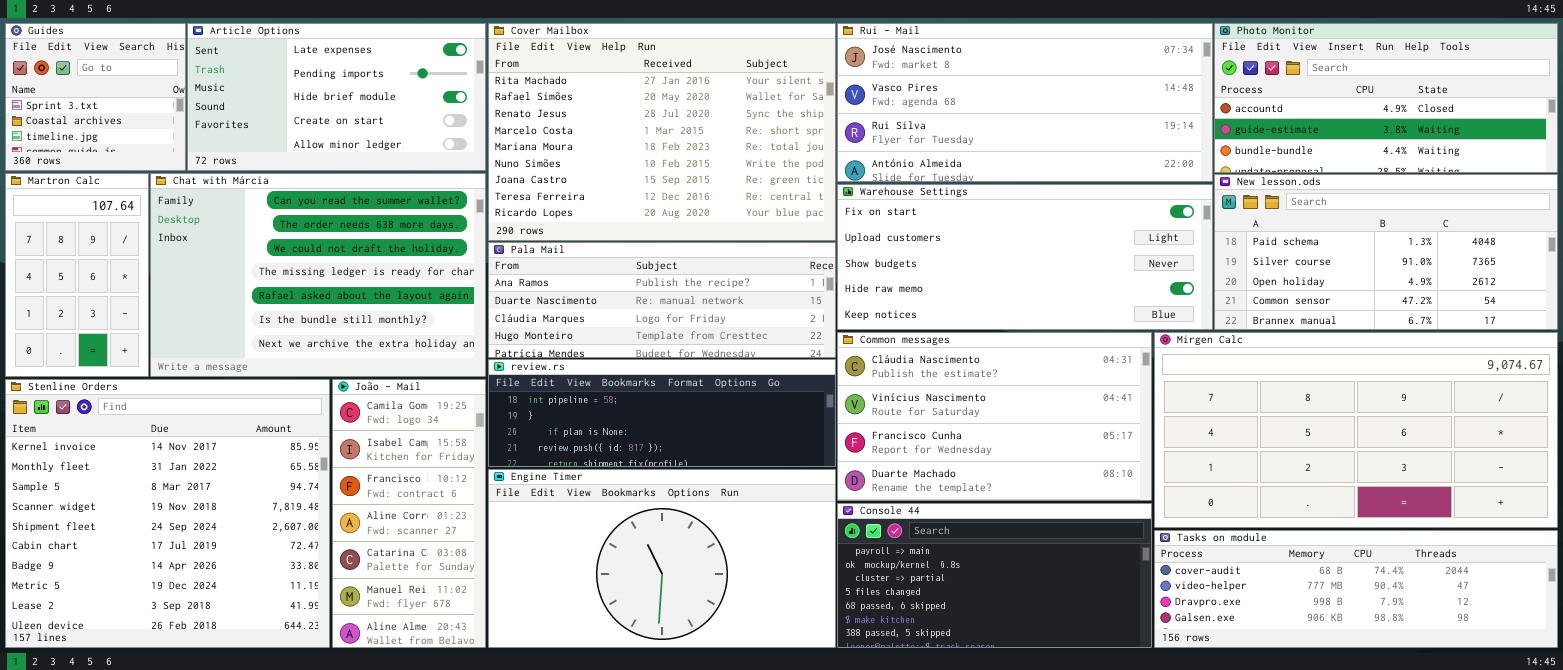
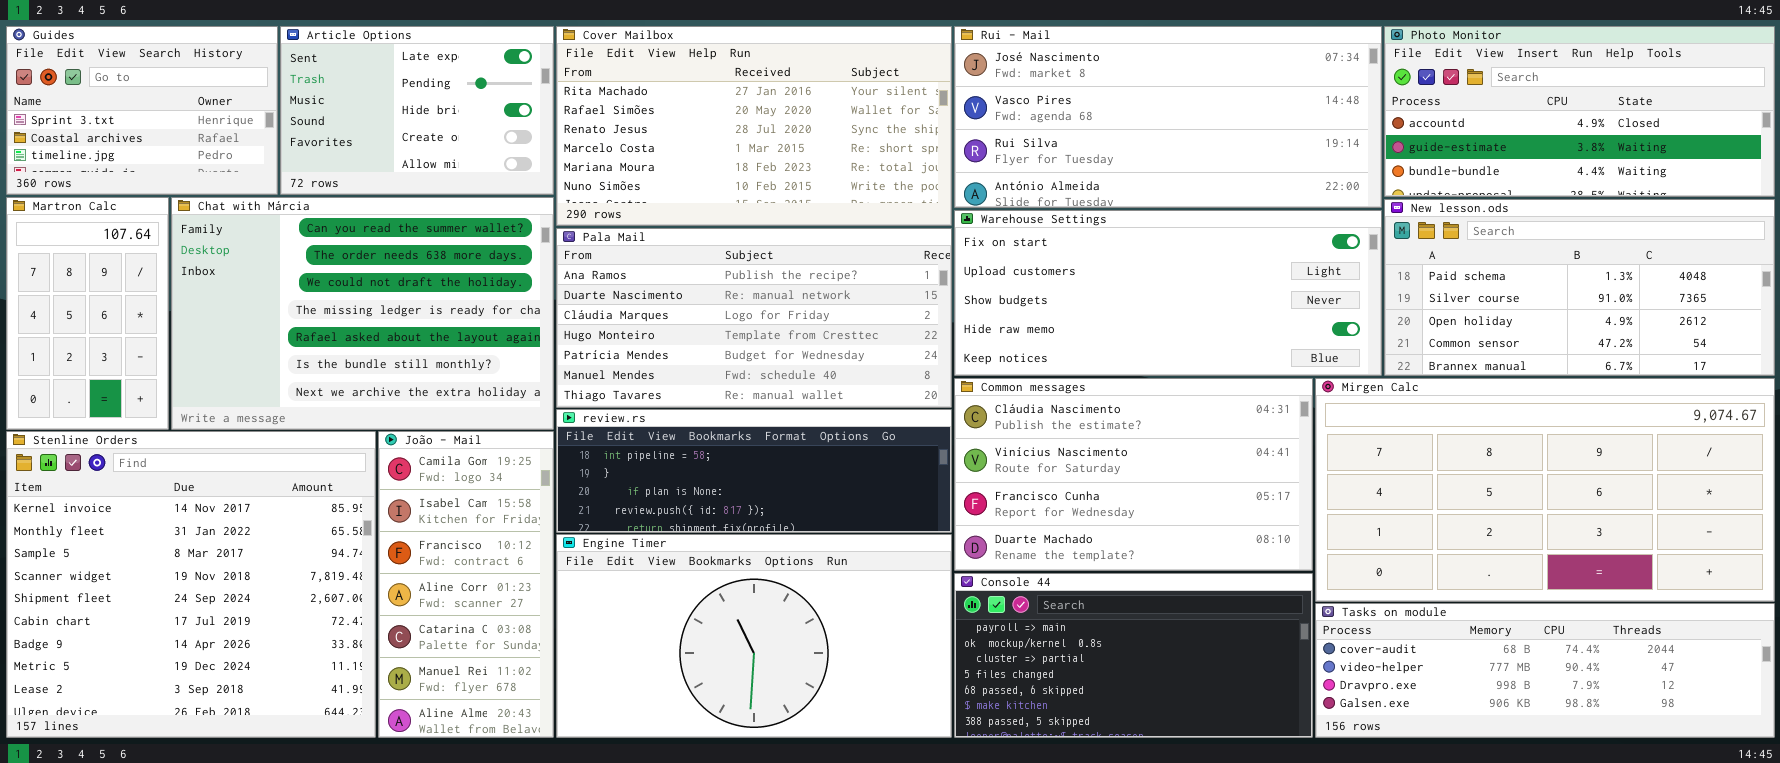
Guides: [5,23,186,171] -> [6,26,278,195], resized
Article Options: [187,23,486,171] -> [280,26,554,195], resized
Cover Mailbox: [488,23,836,241] -> [556,26,952,226], resized
Pala Mail: [488,242,836,358] -> [556,228,952,408], resized

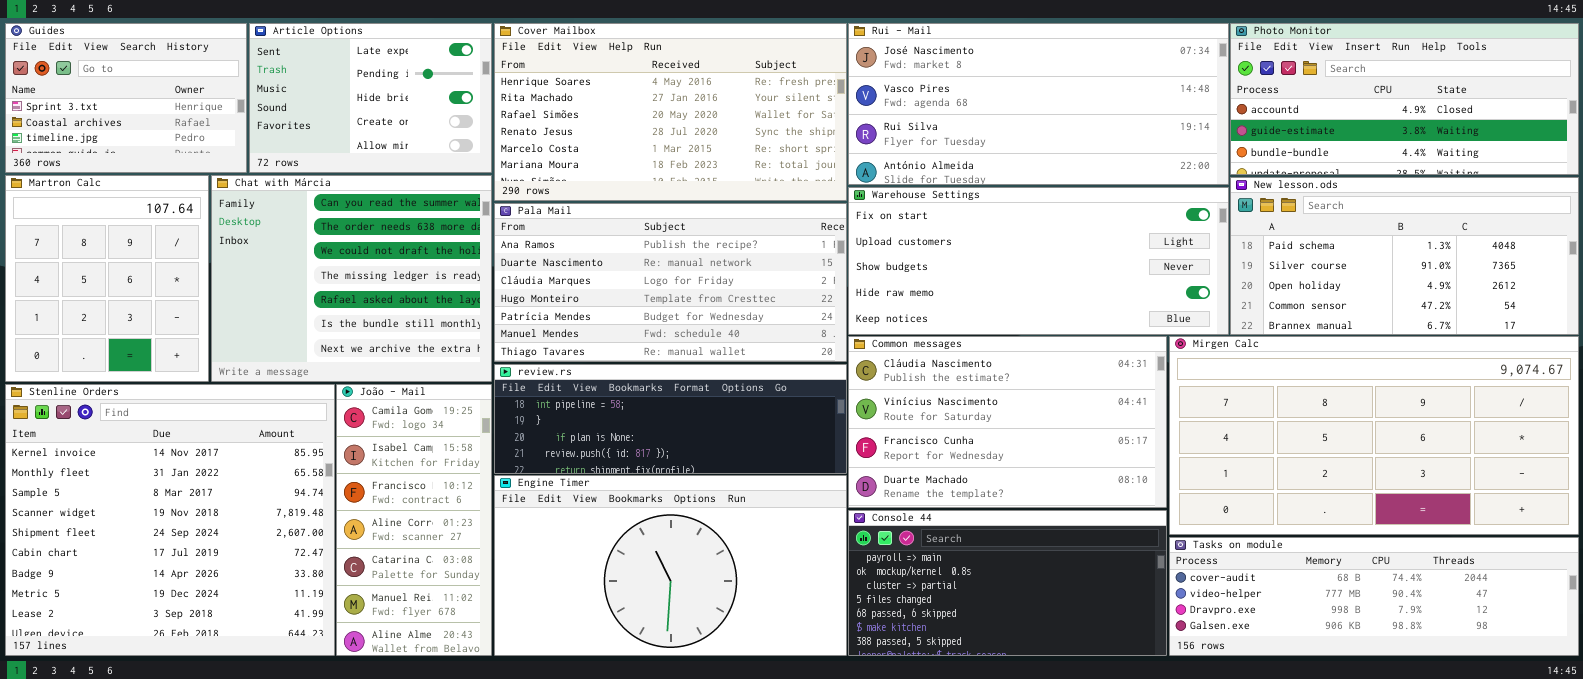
Cover Mailbox: [556,26,952,226] -> [494,23,847,201], scrolled up 1 row
Martron Calc: [6,197,169,430] -> [5,175,209,382], resized
Chat with Márcia: [171,197,554,430] -> [211,175,492,382], resized

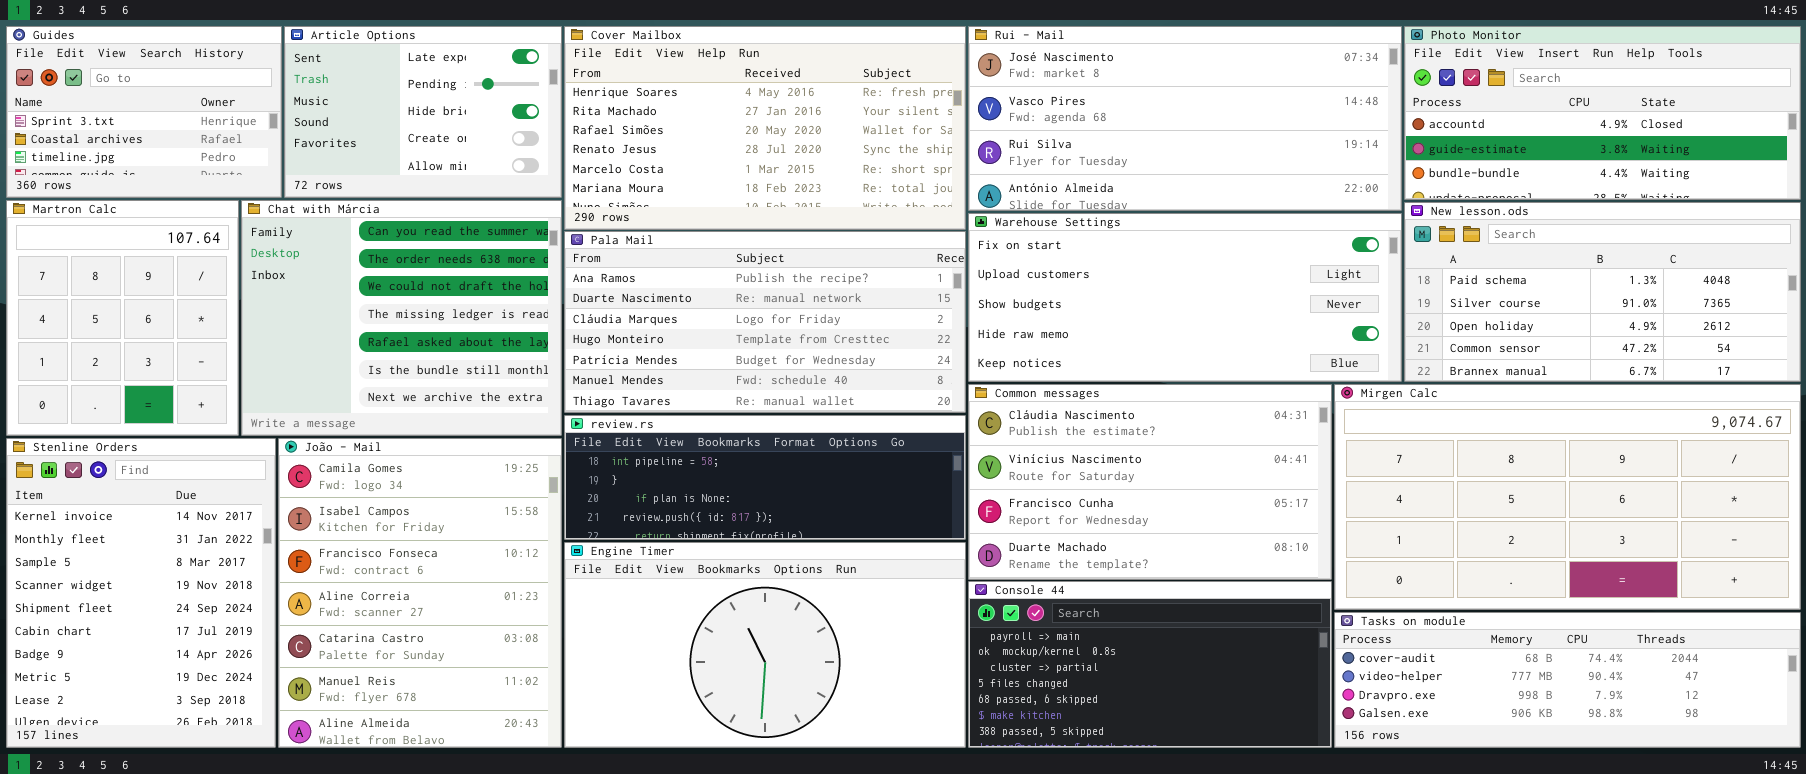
Stenline Orders: [5,384,335,656] -> [6,438,276,748], resized
João - Mail: [336,384,492,656] -> [278,438,562,748], resized

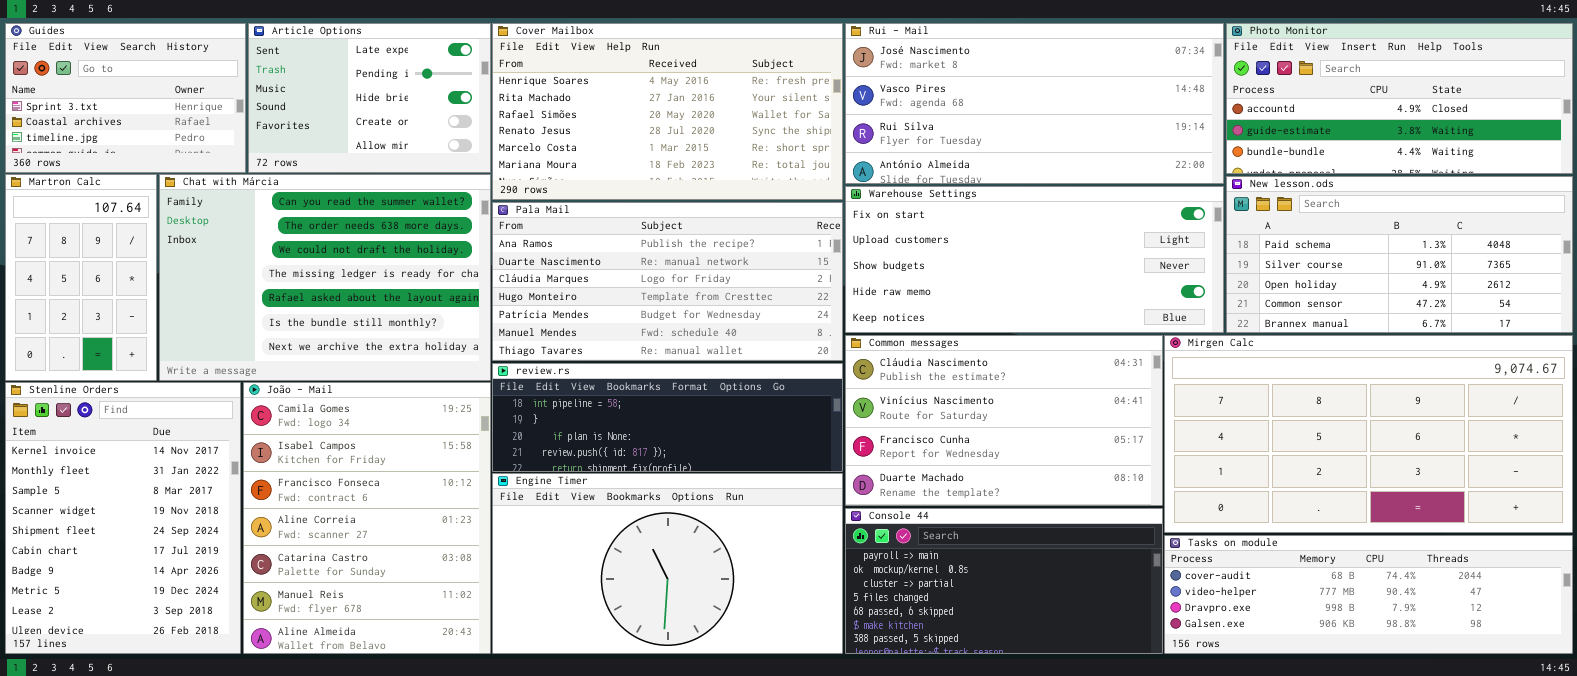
Martron Calc: [6,200,239,436] -> [5,174,157,381], resized
Chat with Márcia: [241,200,562,436] -> [159,174,491,381], resized

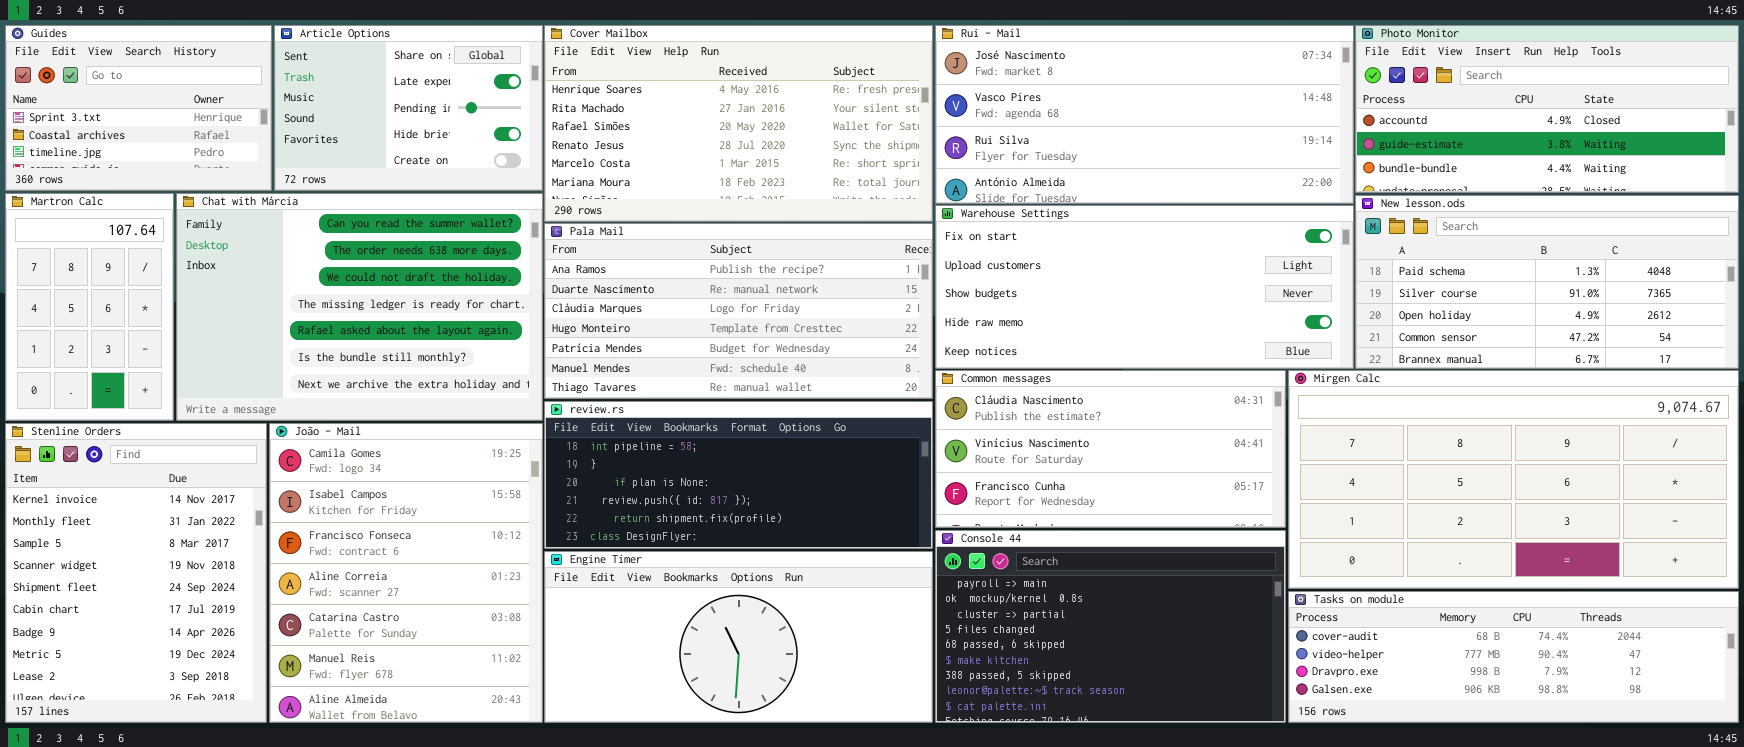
Article Options: [248,23,491,173] -> [274,25,543,191], scrolled up 1 row
Common messages: [845,335,1163,506] -> [935,370,1286,528], resized
review.rs: [492,363,843,472] -> [544,401,933,549], resized
Engine Timer: [492,473,843,654] -> [544,551,933,723], resized
Console 44: [845,508,1163,654] -> [935,530,1286,723], resized

